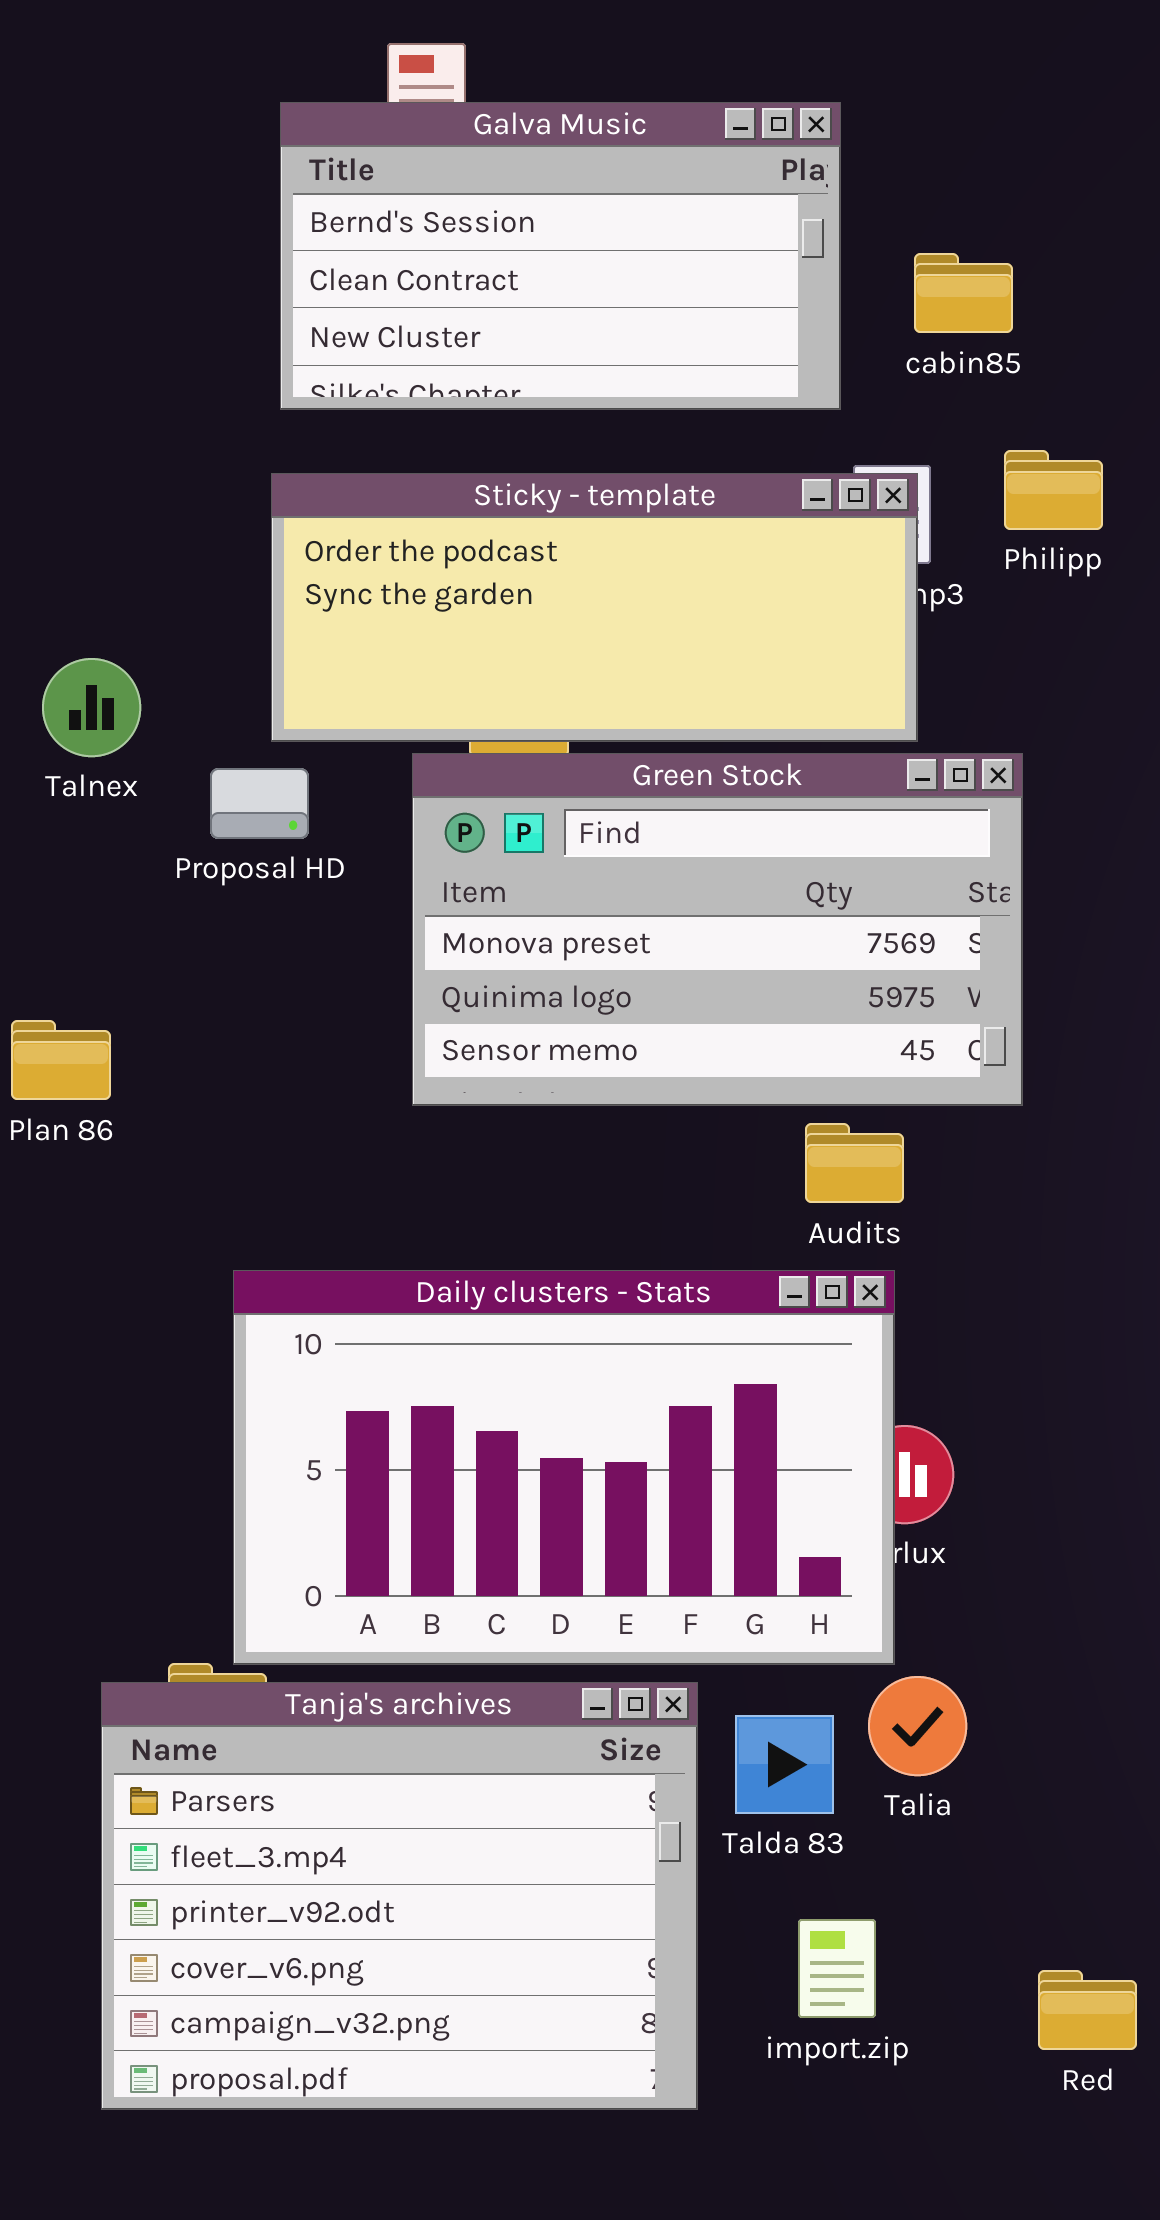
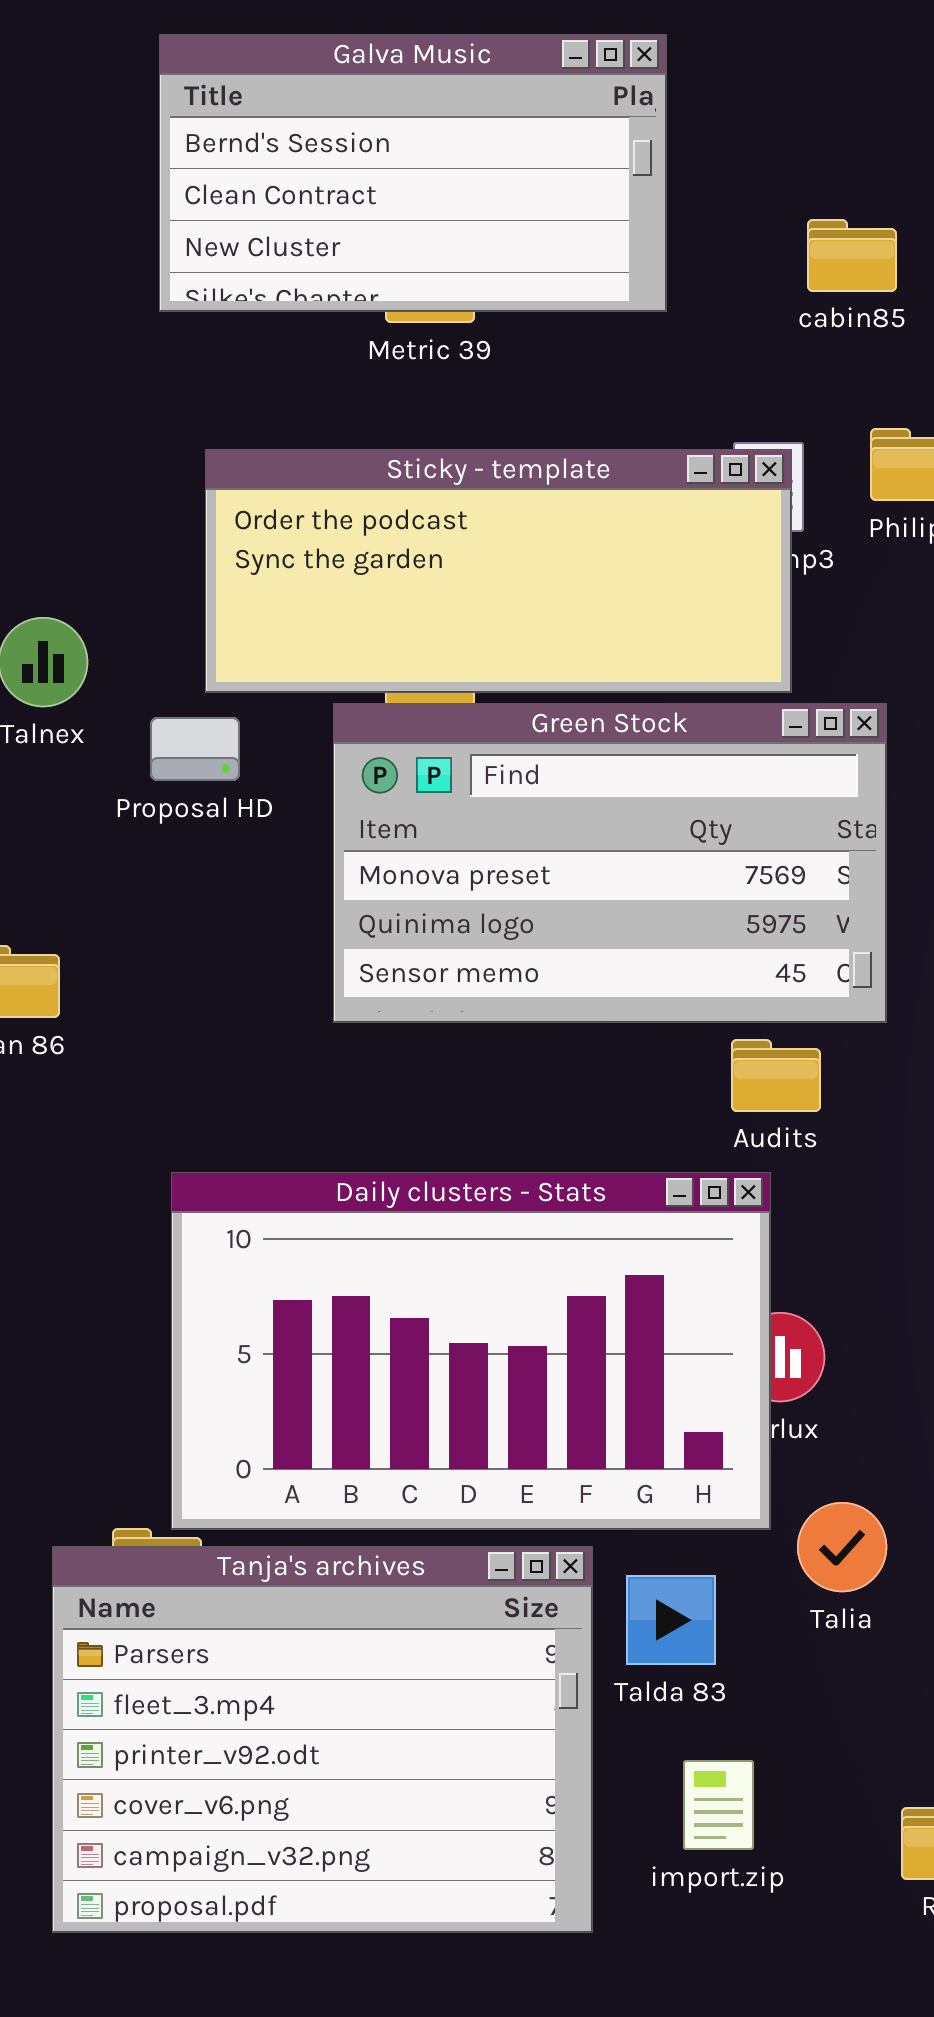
Galva Music: [280,102,841,410] -> [159,34,667,312], moved
cabin85: [914,253,1013,333] -> [807,219,897,292], moved
Audits: [805,1123,904,1203] -> [731,1039,821,1112], moved
Talia: [868,1676,967,1776] -> [797,1502,887,1592], moved

